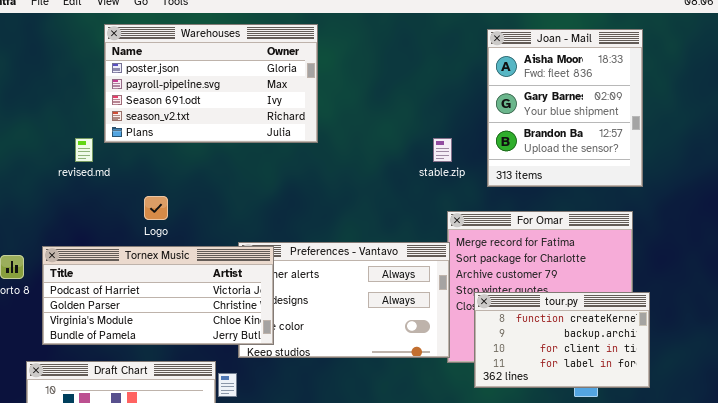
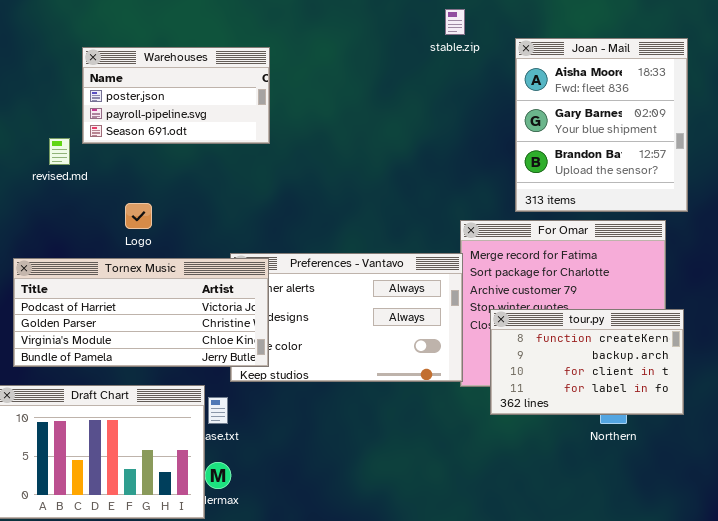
Warehouses: [104,24,318,143] -> [82,47,270,144], resized
Joan - Mail: [487,29,643,187] -> [515,38,688,212], moved
stable.zip: [433,138,452,162] -> [445,9,465,35], moved

